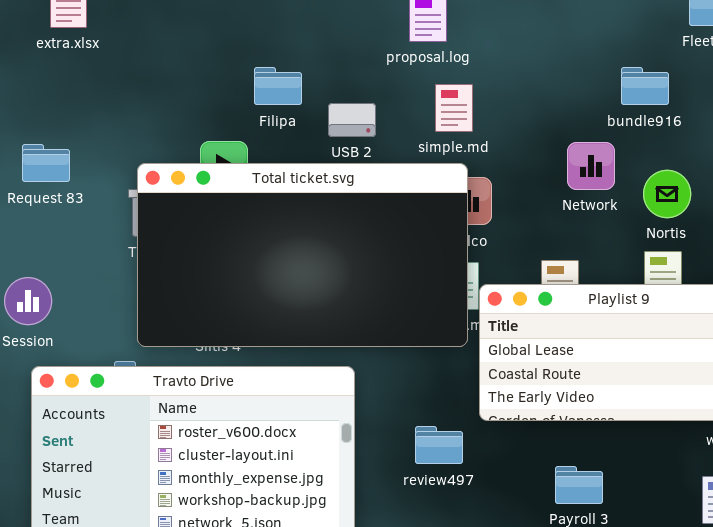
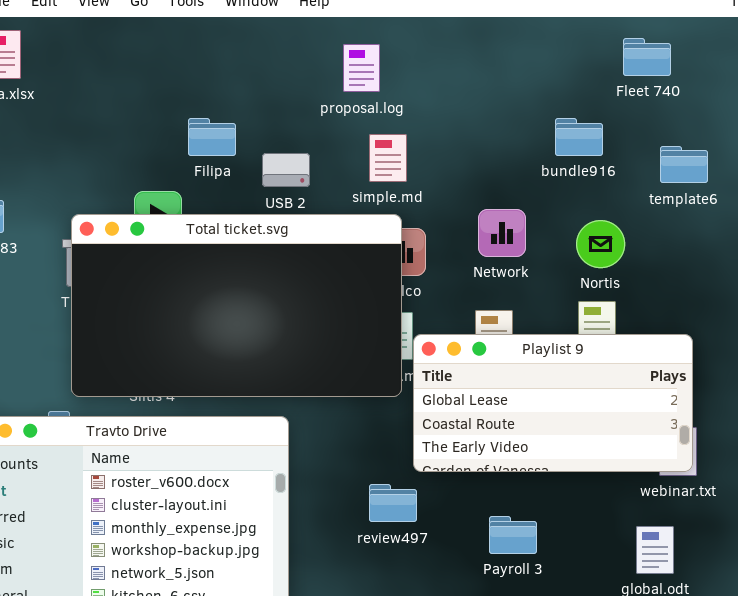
Network: [567,142,615,190] -> [478,209,526,257], moved
review497: [415,426,463,464] -> [369,484,417,522], moved

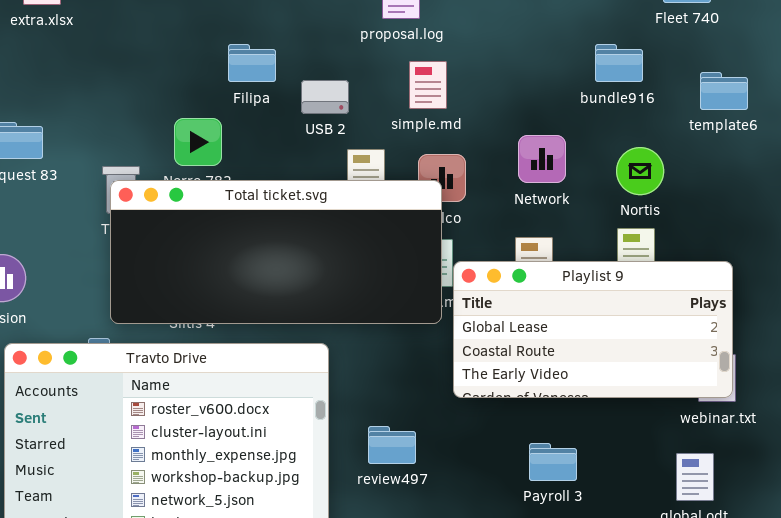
Total ticket.svg: [71,214,402,397] -> [110,180,442,324], resized
review497: [369,484,417,522] -> [368,426,416,464], moved

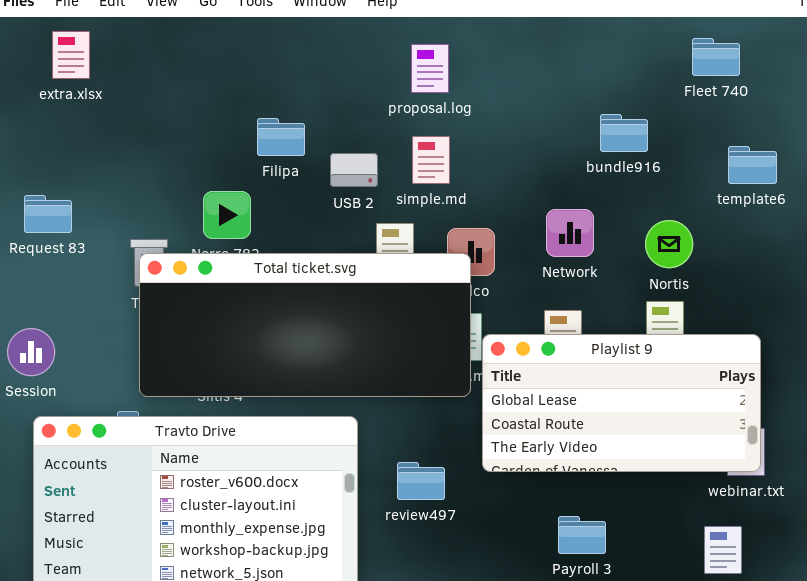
bundle916: [595,44,643,82] -> [600,114,648,152], moved
simple.md: [409,61,447,109] -> [412,136,450,184], moved
review497: [368,426,416,464] -> [397,462,445,500], moved

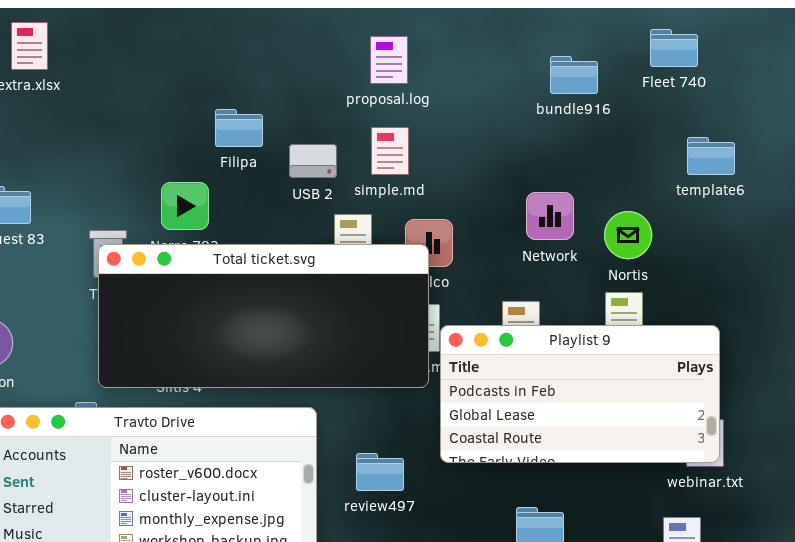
bundle916: [600,114,648,152] -> [550,56,598,94], moved
Network: [546,209,594,257] -> [526,192,574,240], moved
Playlist 9: [482,334,761,472] -> [440,325,720,463], scrolled up 1 row

